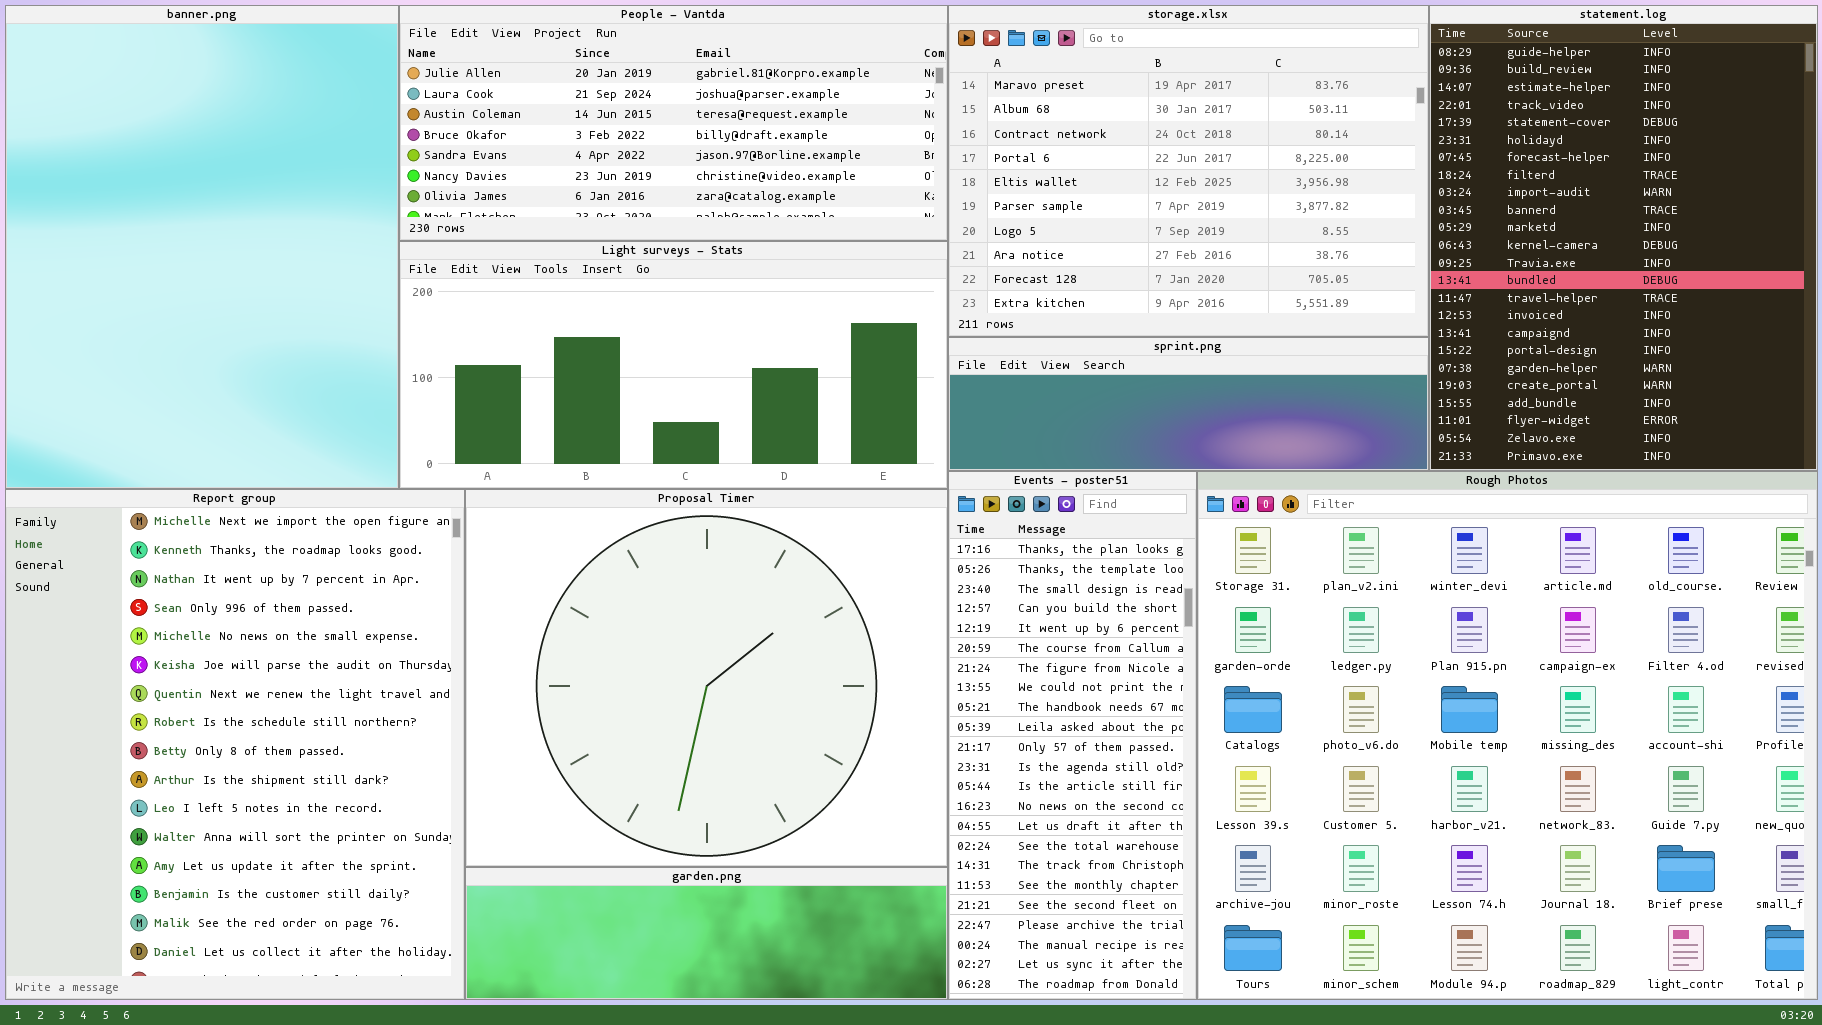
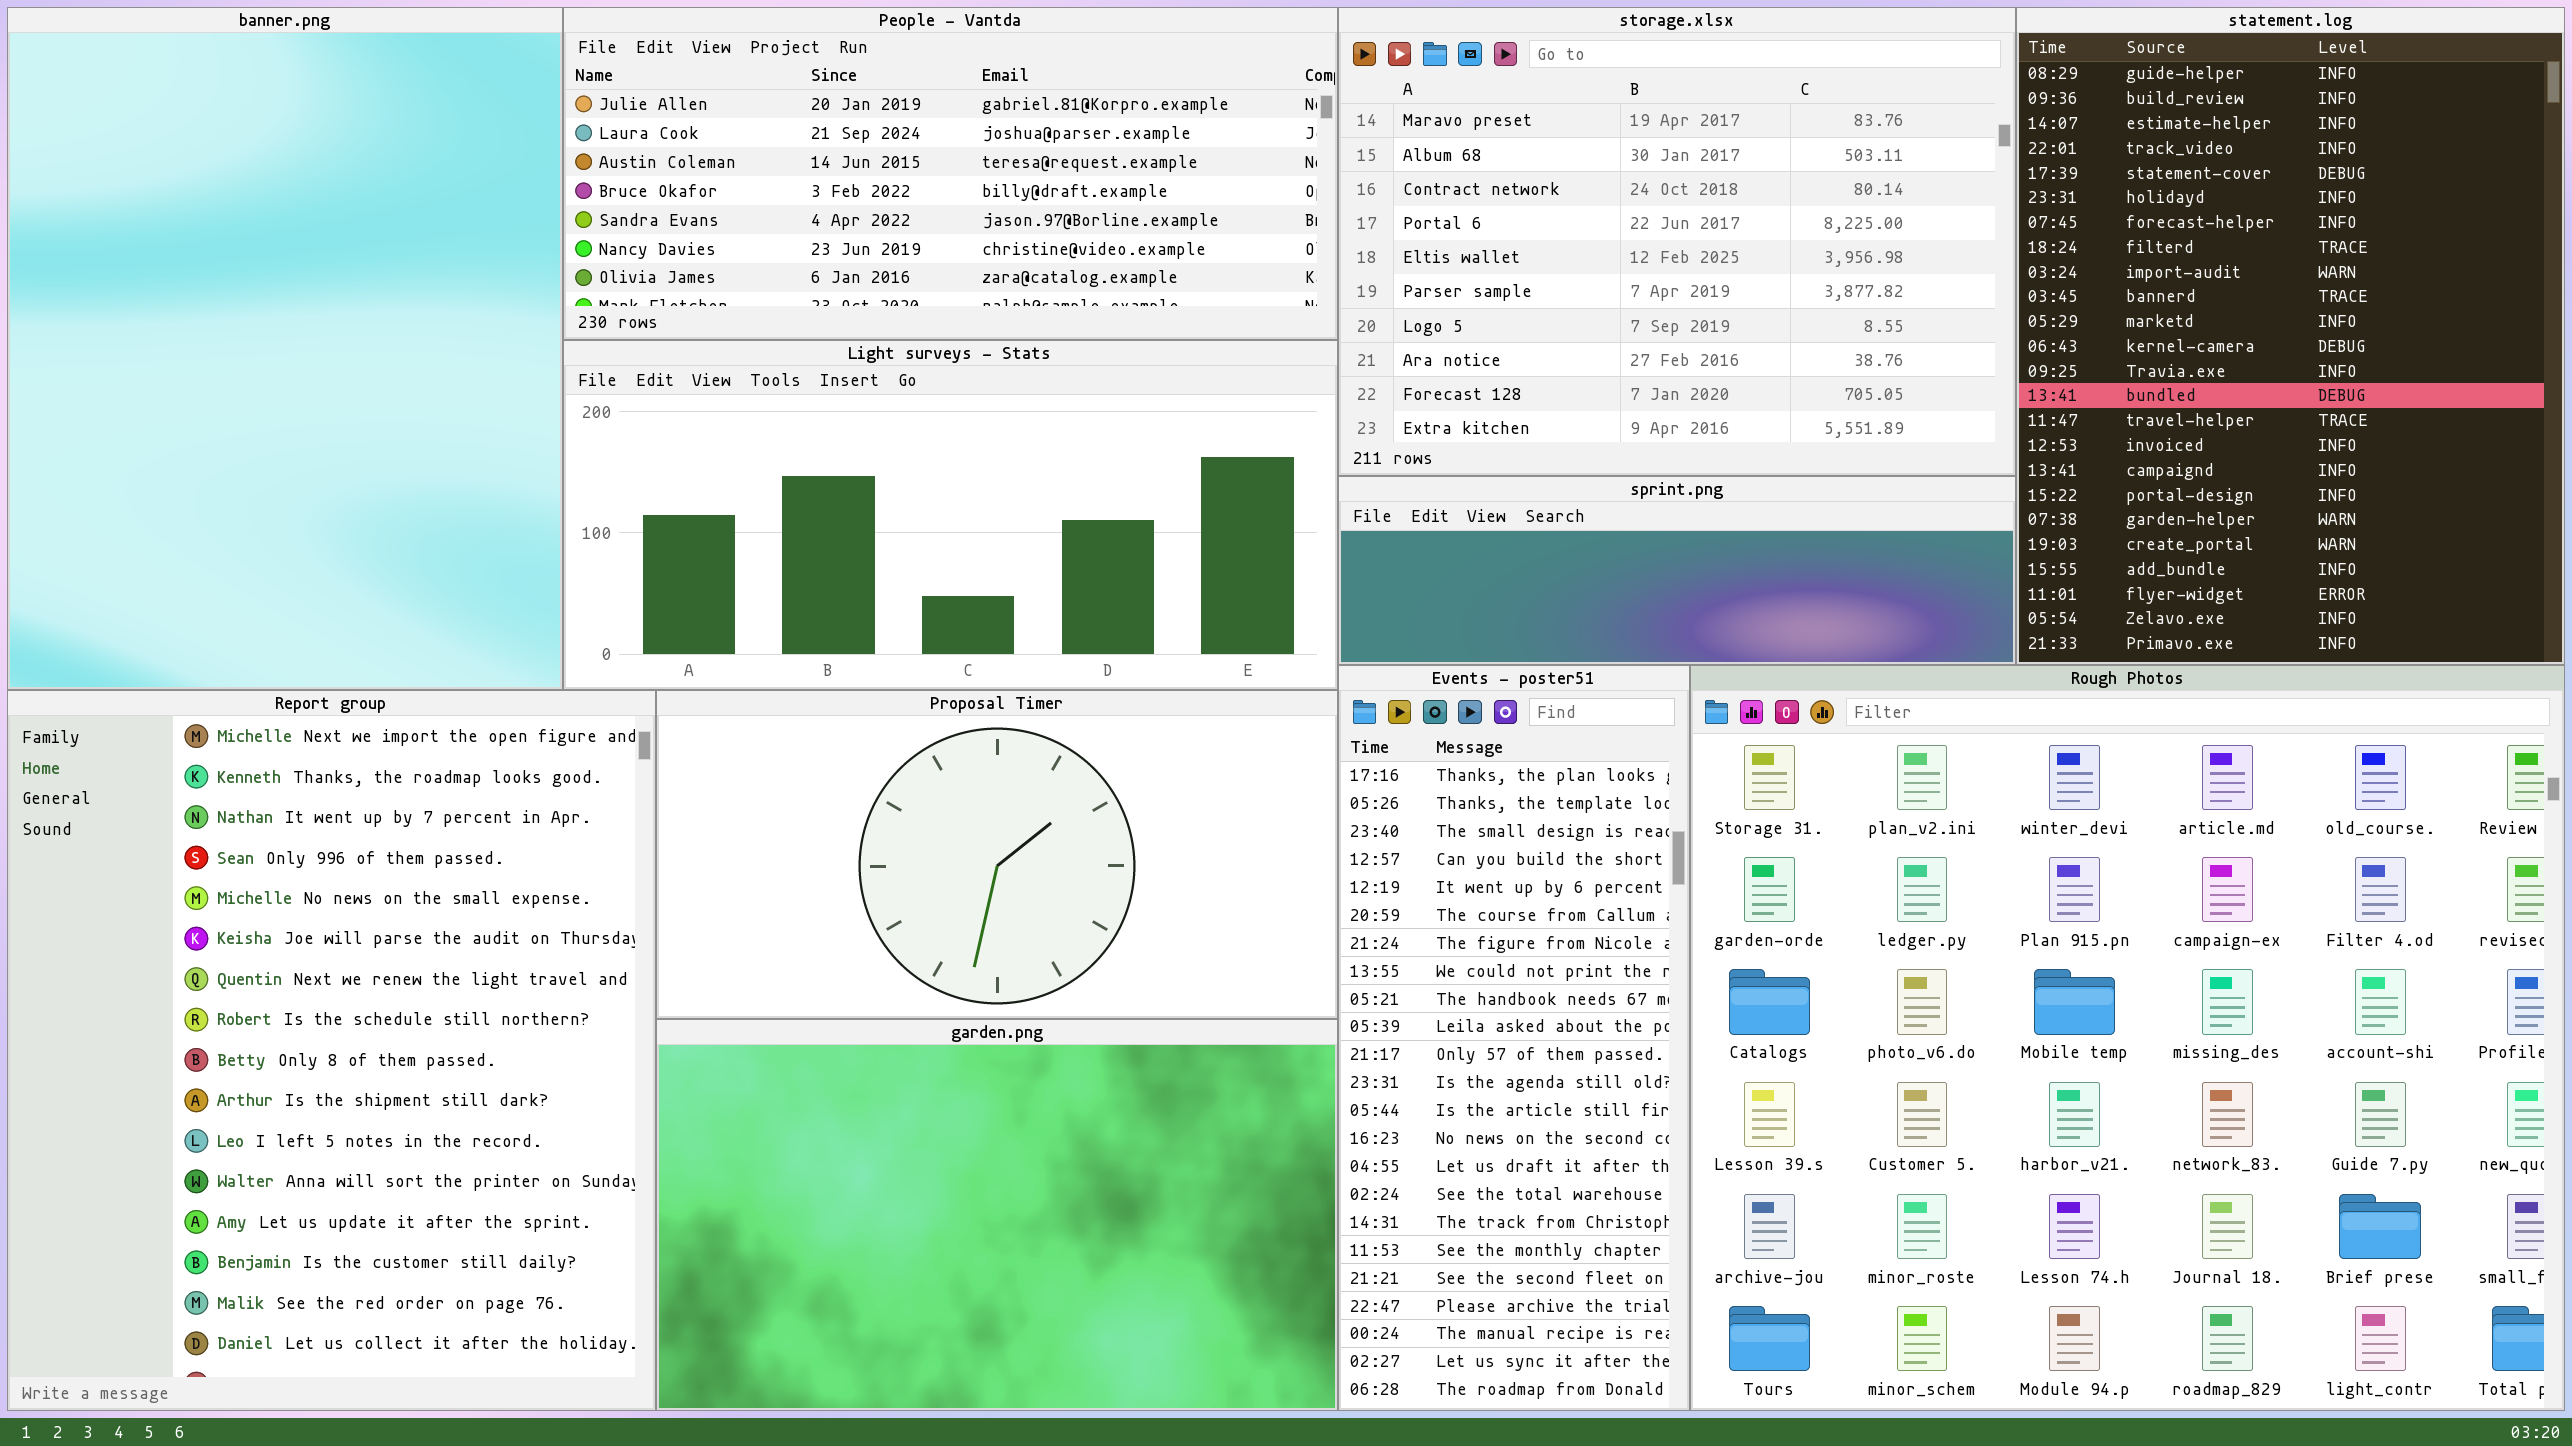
Proposal Timer: [465,489,948,867] -> [656,690,1338,1019], resized
garden.png: [465,867,948,1000] -> [656,1019,1338,1411], resized

